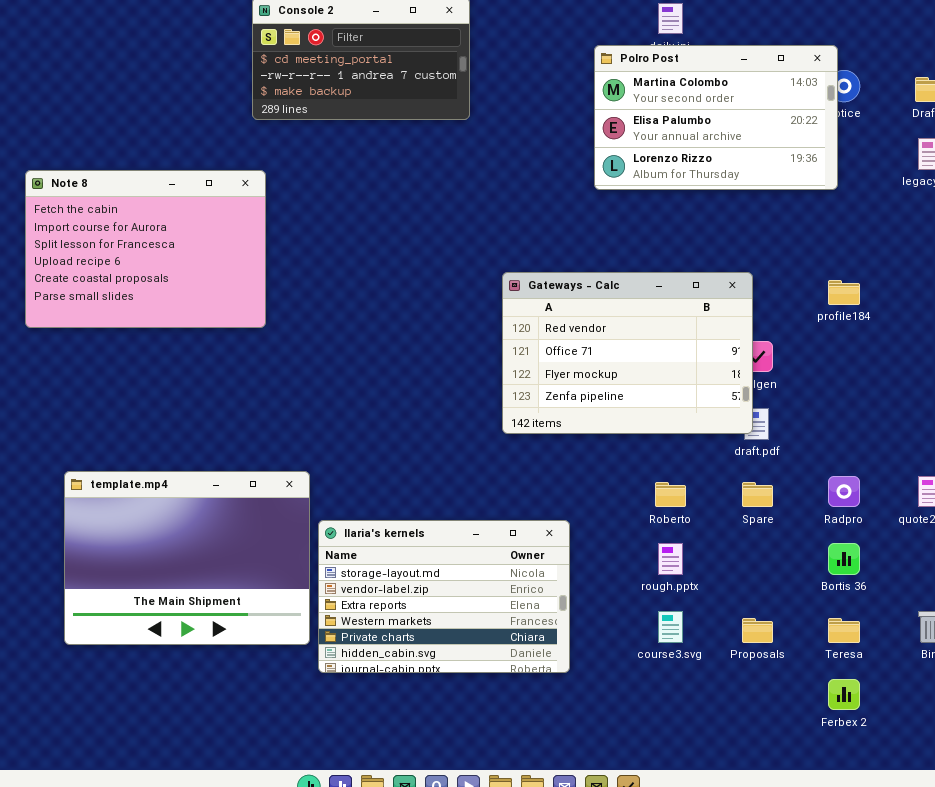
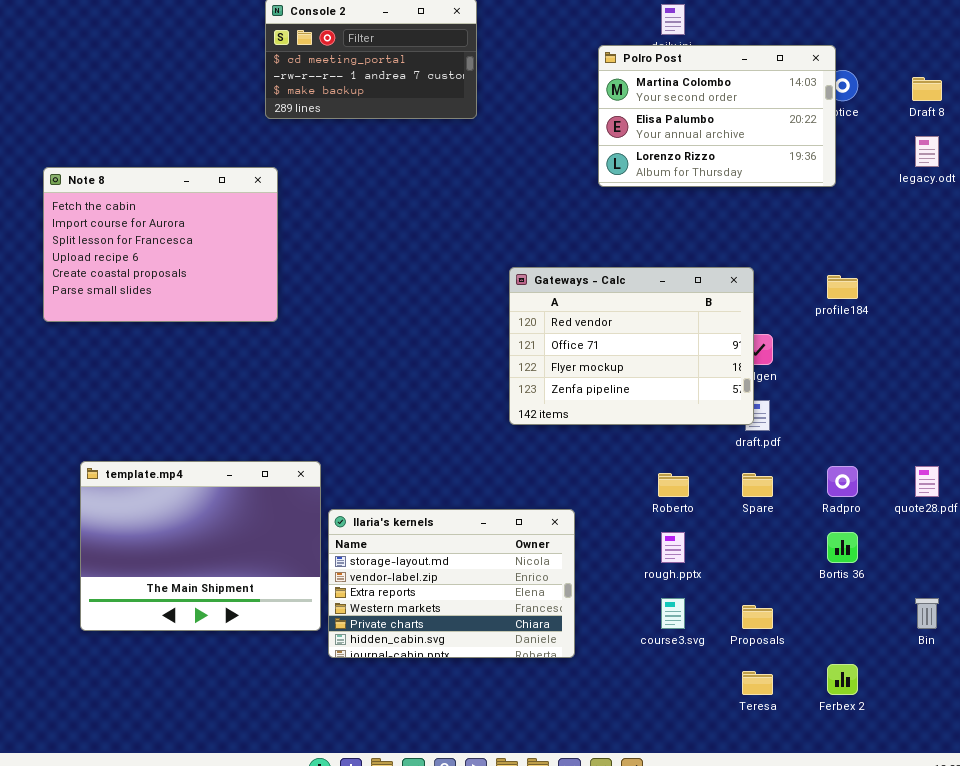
Teresa: [828,618,860,643] -> [742,671,773,695], moved

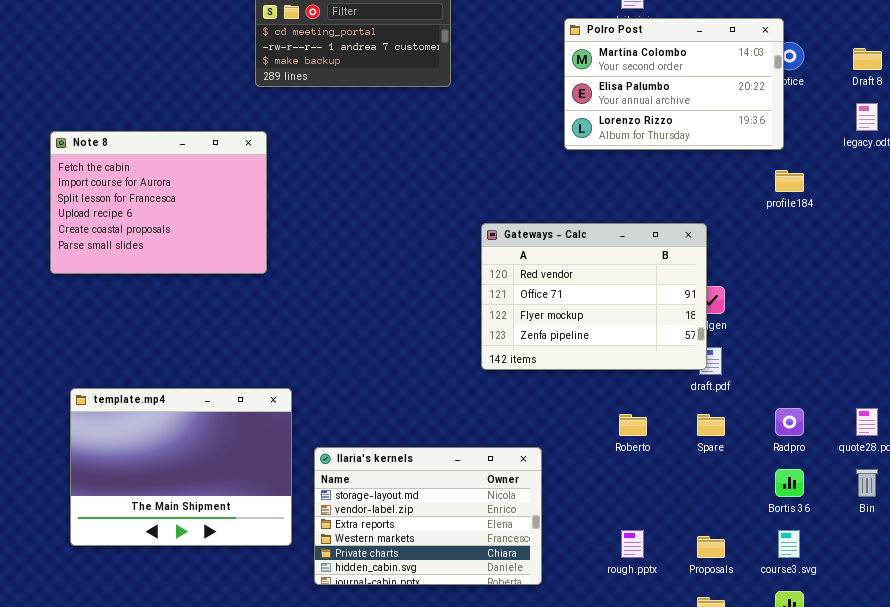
profile184: [827,275,858,299] -> [775,170,804,192], moved
template.mp4: [80,461,321,631] -> [70,388,292,546], moved
rough.pptx: [661,532,685,563] -> [621,530,644,558], moved
course3.svg: [661,598,685,629] -> [778,530,800,558], moved
Bin: [915,598,939,629] -> [856,469,878,497], moved

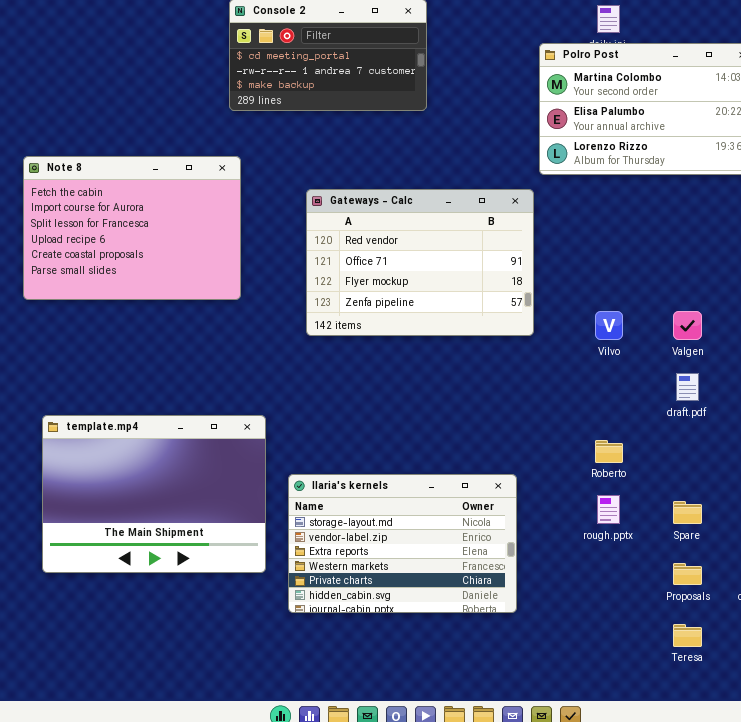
Gateways - Calc: [481,223,707,370] -> [306,189,534,336], moved
Spare: [697,414,725,436] -> [673,501,702,524], moved
rough.pptx: [621,530,644,558] -> [597,495,620,524], moved

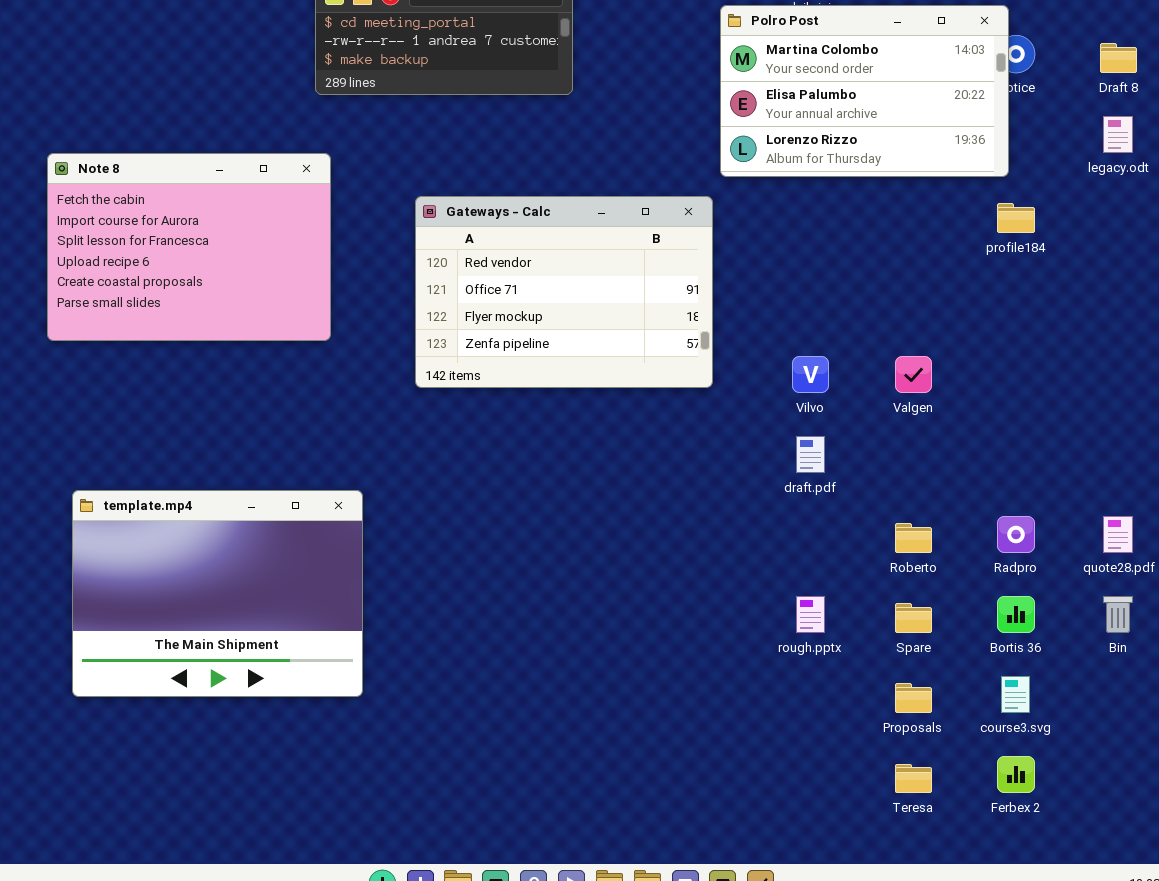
draft.pdf: [676,373,699,401] -> [796,436,825,473], moved
Roberto: [595,440,623,463] -> [895,523,932,553], moved
Ilaria's kernels: [288,474,517,613] -> none, closed

